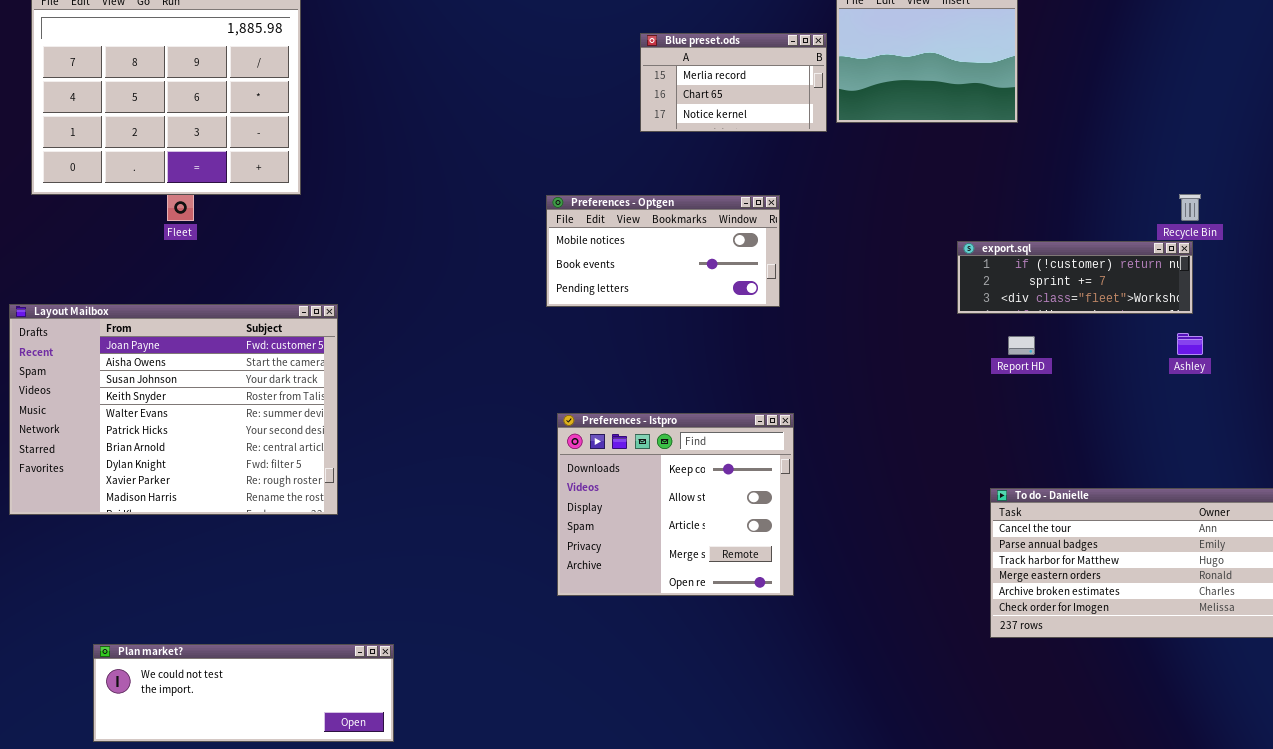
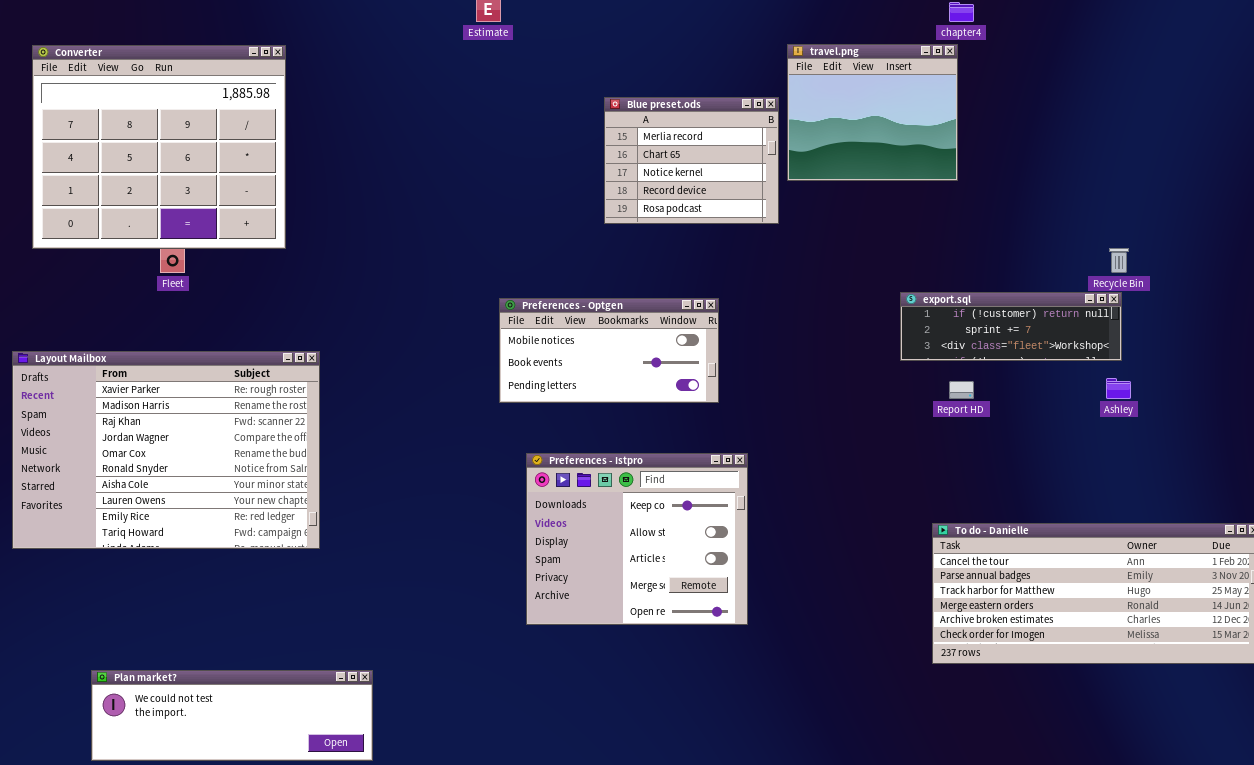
Blue preset.ods: [640,33,827,132] -> [604,97,779,224], resized
Preferences - Optgen: [546,195,780,307] -> [499,298,719,403], moved
Layout Mailbox: [9,304,338,515] -> [12,351,320,549], scrolled down 8 rows

